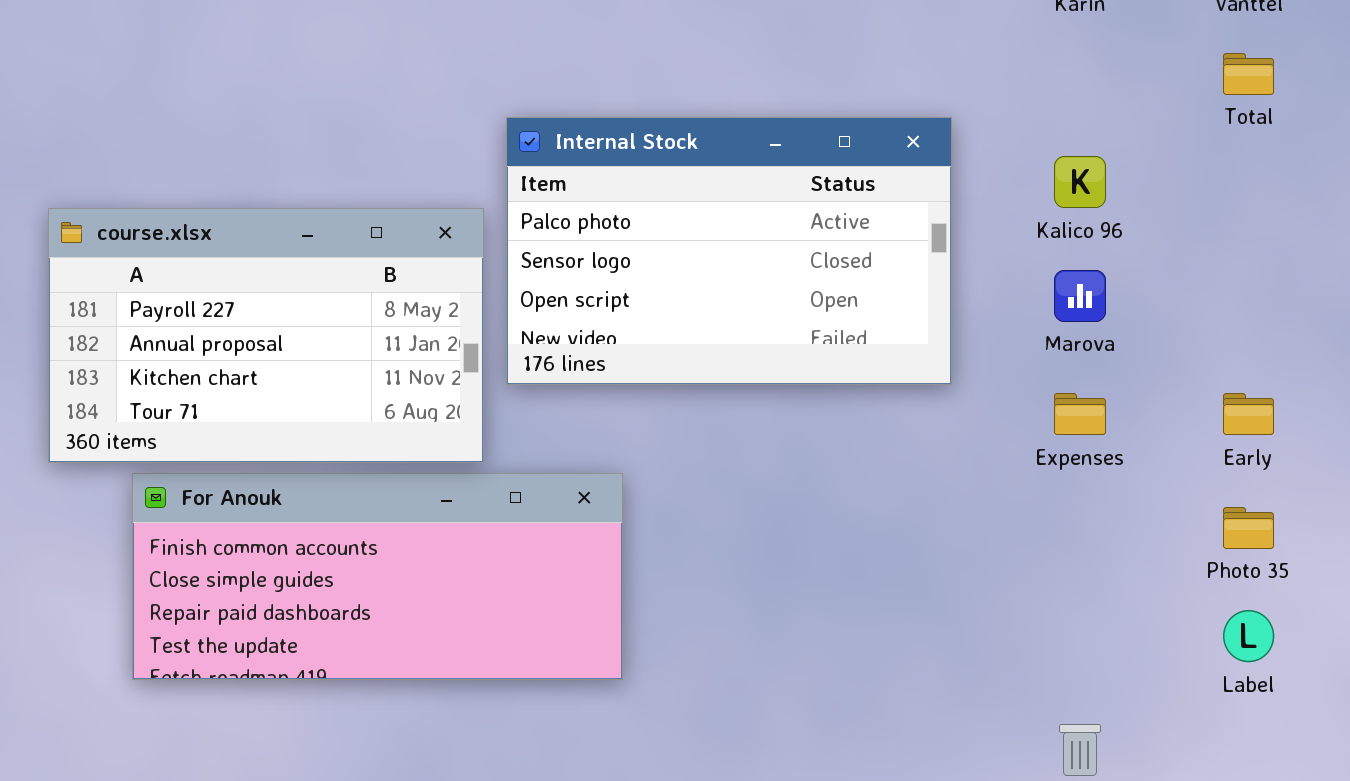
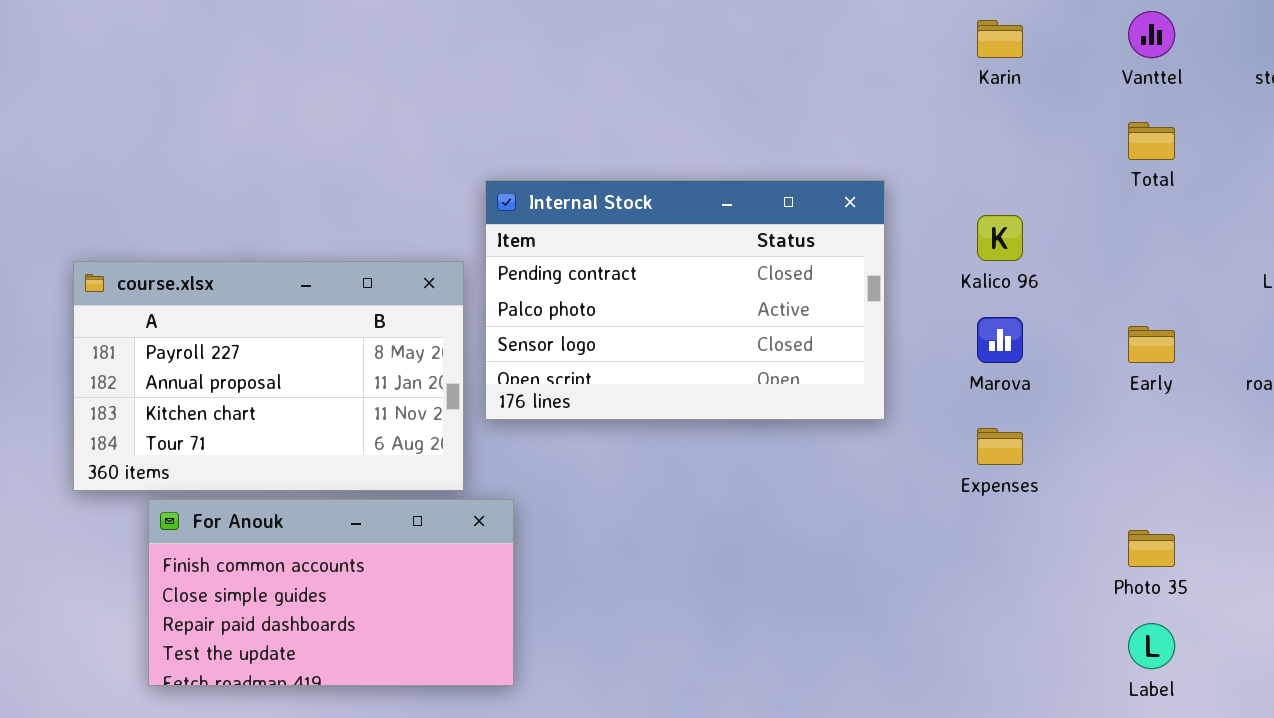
Internal Stock: [506,117,952,385] -> [485,180,885,420], scrolled up 1 row
Early: [1223,393,1274,435] -> [1128,326,1175,363], moved
For Anouk: [132,473,623,680] -> [148,499,514,686], resized

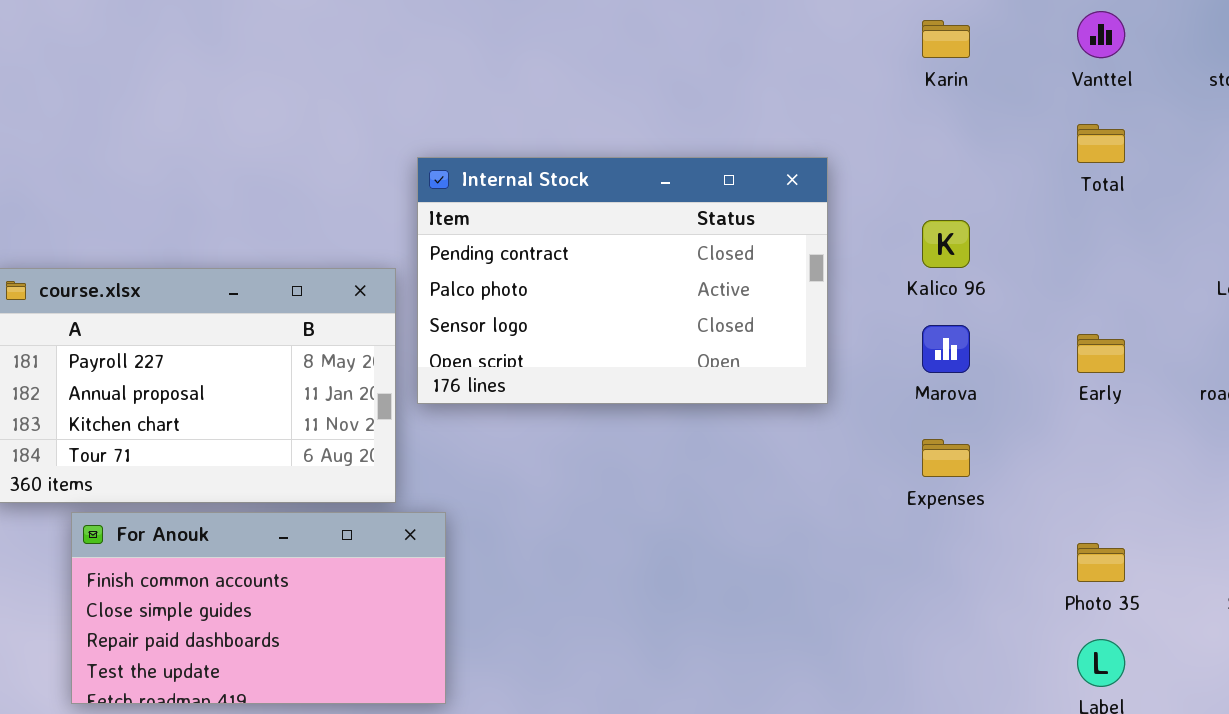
Internal Stock: [485,180,885,420] -> [417,157,828,404], moved

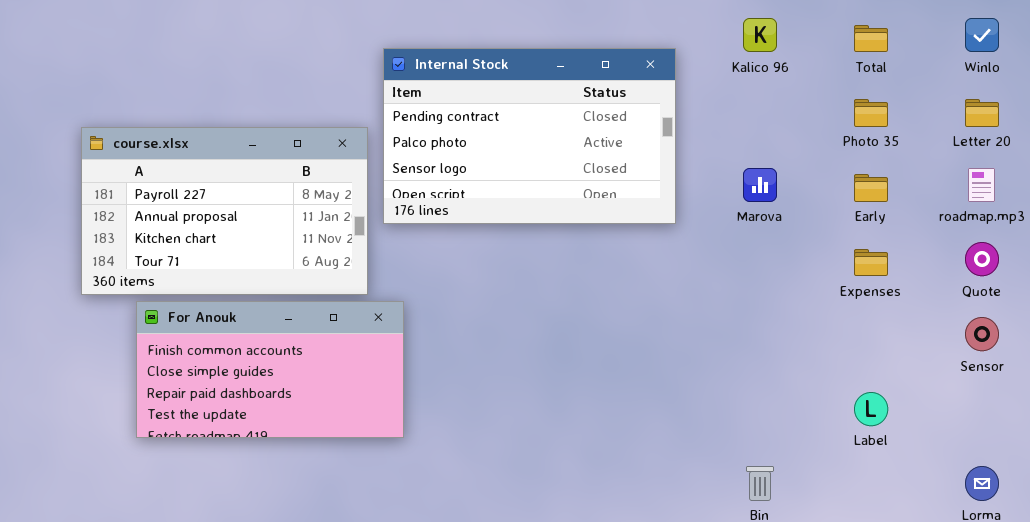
Kalico 96: [922,220,970,268] -> [743,18,777,52], moved
Expenses: [922,439,970,477] -> [854,249,888,276], moved
Photo 35: [1077,543,1125,582] -> [854,99,888,127], moved

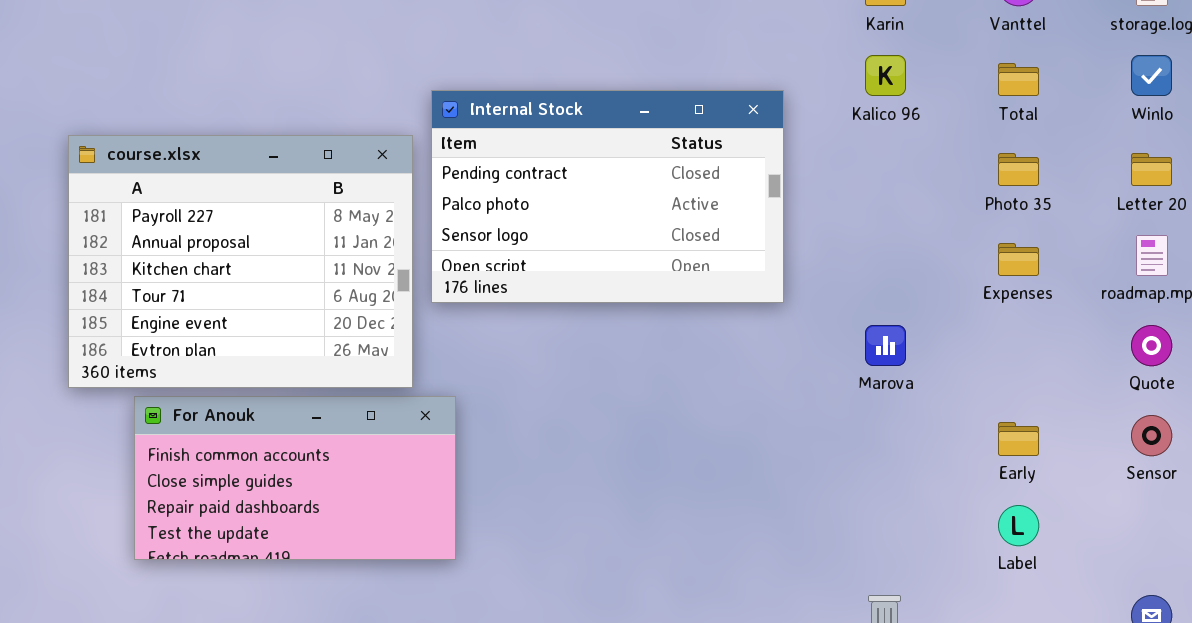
course.xlsx: [81,127,368,295] -> [68,135,413,388], resized
Marova: [743,168,777,202] -> [865,325,906,366], moved
Early: [854,174,888,202] -> [998,422,1039,456], moved
Expenses: [854,249,888,276] -> [998,243,1039,276], moved

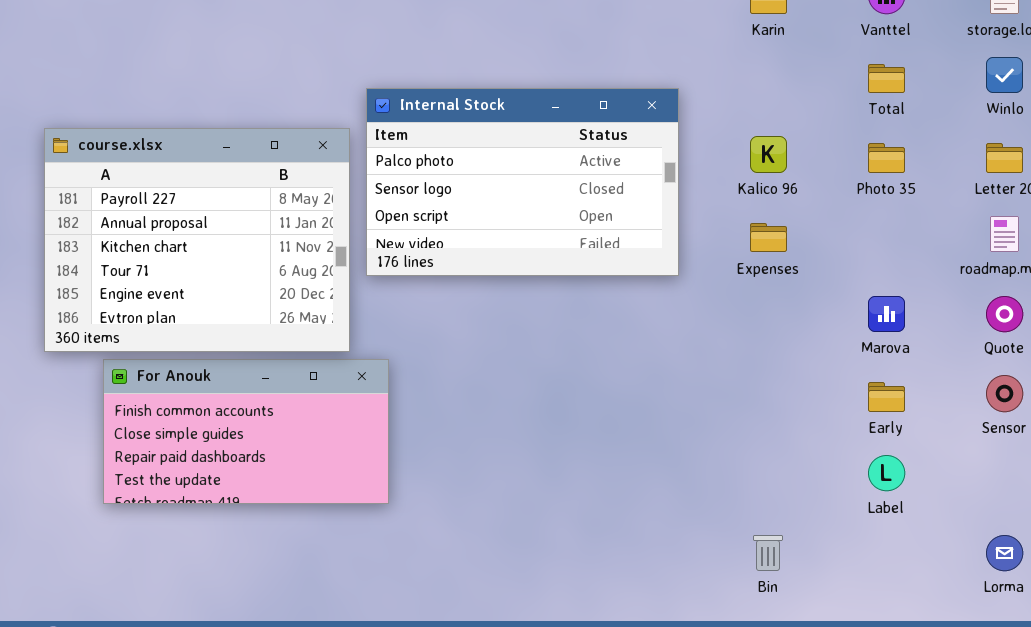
Kalico 96: [865,55,906,96] -> [750,136,787,173], moved
Internal Stock: [431,90,784,303] -> [366,88,679,276], scrolled down 1 row
Expenses: [998,243,1039,276] -> [750,223,787,252], moved
Marova: [865,325,906,366] -> [868,296,905,332], moved

